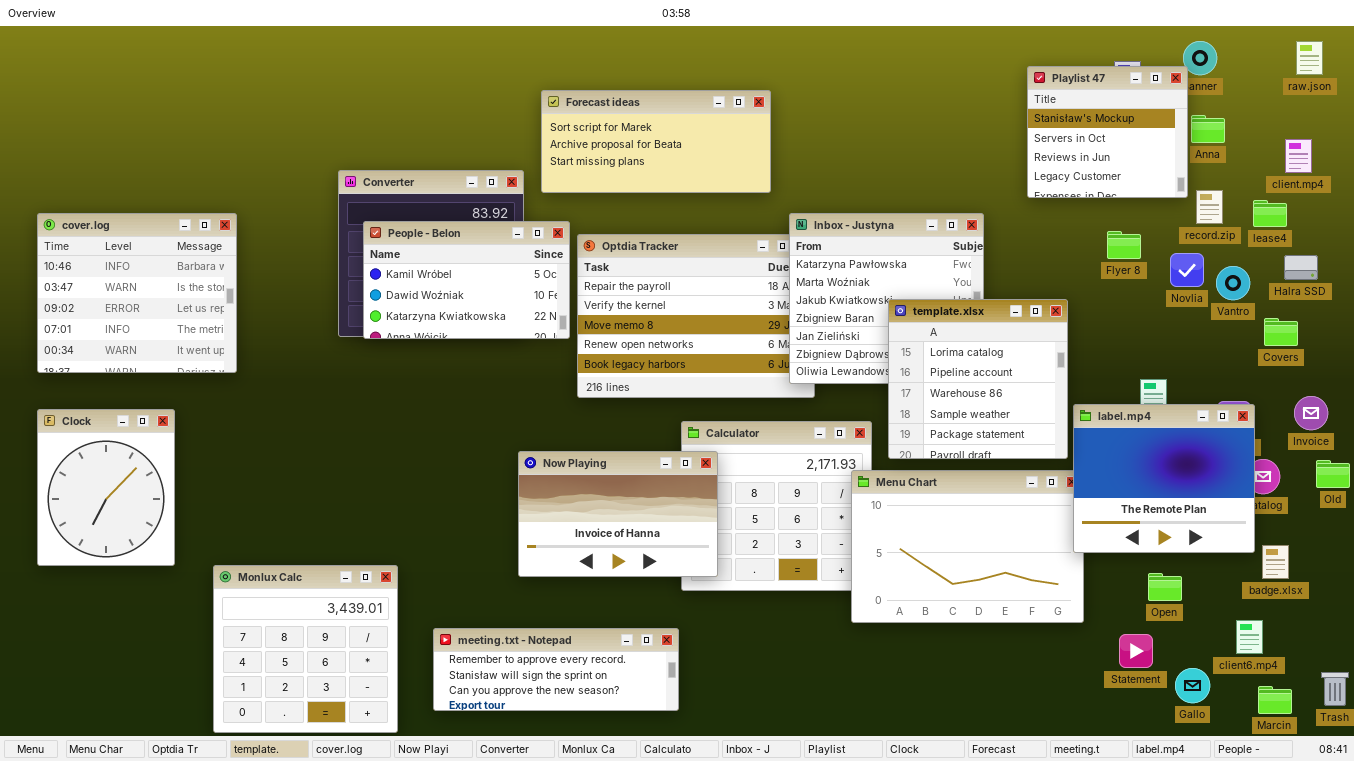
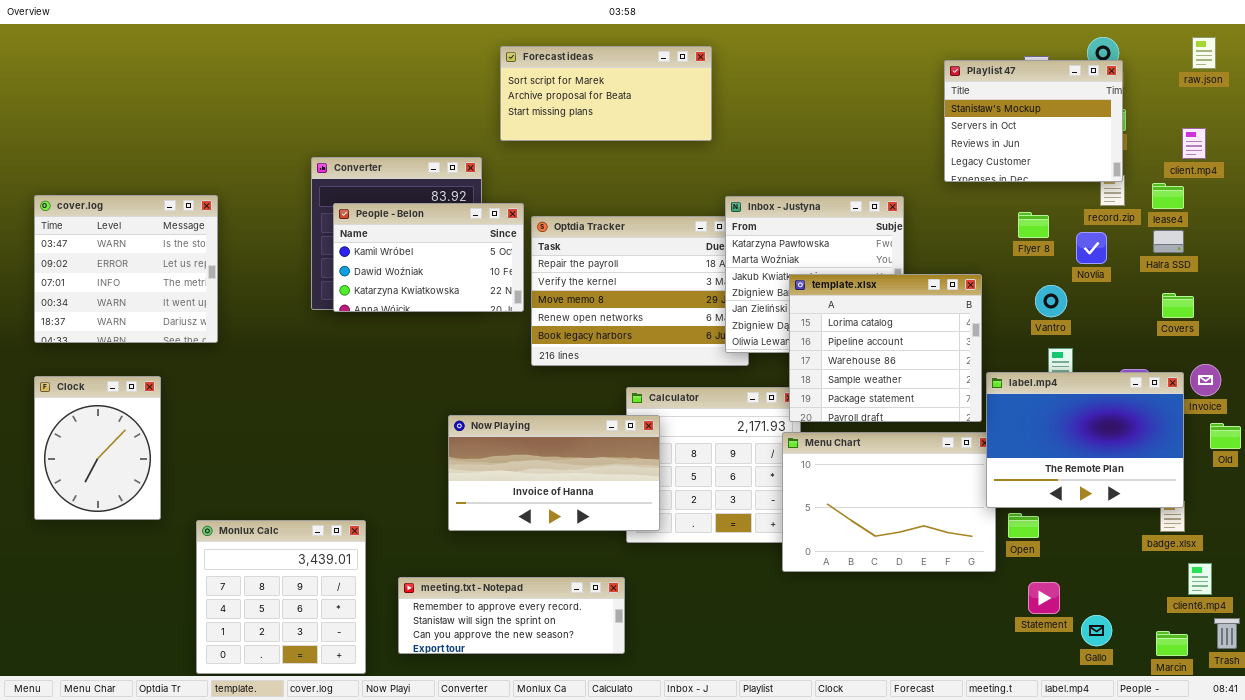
Playlist 47: [1027,66,1188,198] -> [944,60,1123,182], resized
Forecast ideas: [541,90,771,193] -> [500,46,712,141], moved
cover.log: [37,213,237,373] -> [34,195,218,343], scrolled down 1 row
Halra SSD: [1284,255,1318,280] -> [1153,230,1184,253], moved
Vantro: [1216,266,1250,300] -> [1035,285,1067,317], moved
template.xlsx: [888,299,1068,459] -> [789,274,982,422], resized
label.mp4: [1073,404,1255,553] -> [986,372,1184,508], resized
Now Playing: [518,451,718,577] -> [448,415,660,531], resized
Open: [1148,573,1182,601] -> [1008,513,1039,538], moved
client6.mp4: [1236,620,1263,654] -> [1188,563,1212,595], moved

